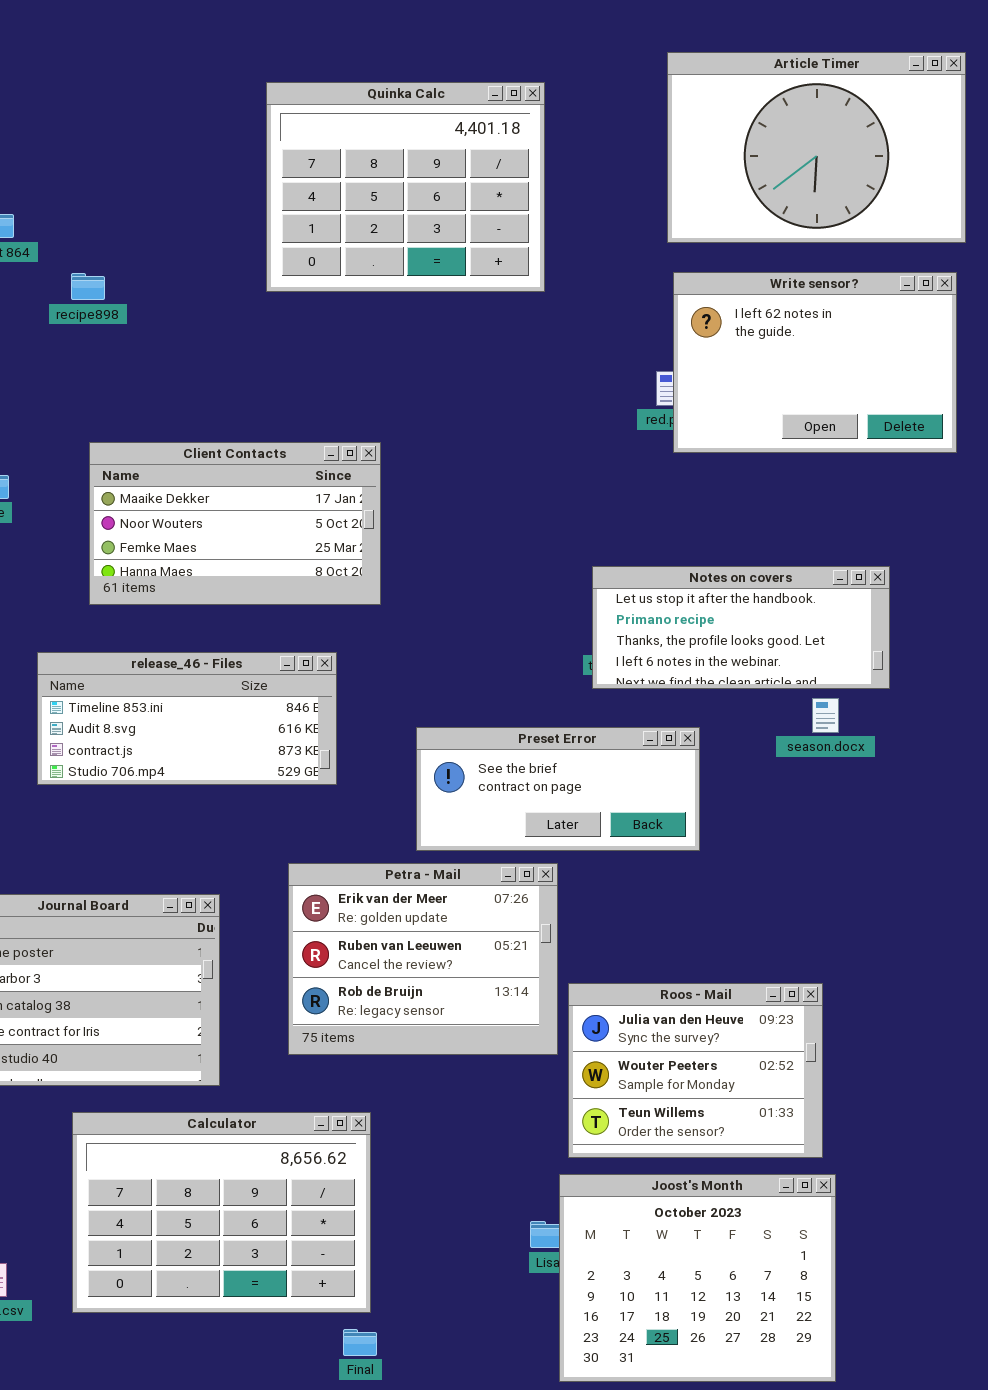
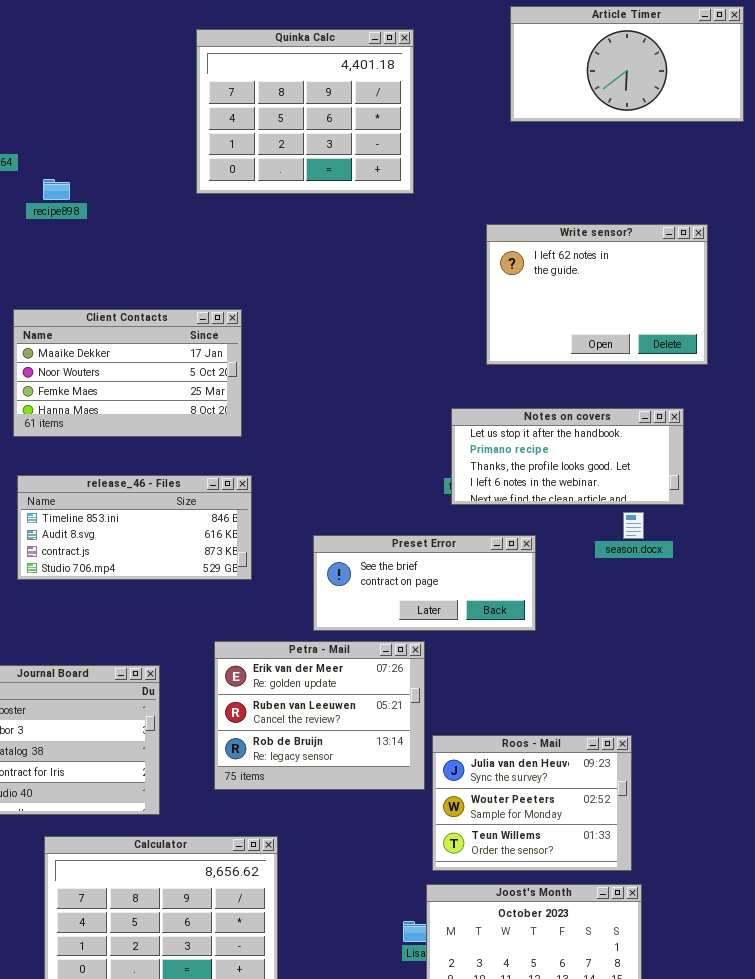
Article Timer: [667,52,966,243] -> [510,6,744,122], resized
Write sensor?: [673,272,957,453] -> [486,224,708,365], moved
Client Contacts: [89,442,381,605] -> [13,309,242,437], moved

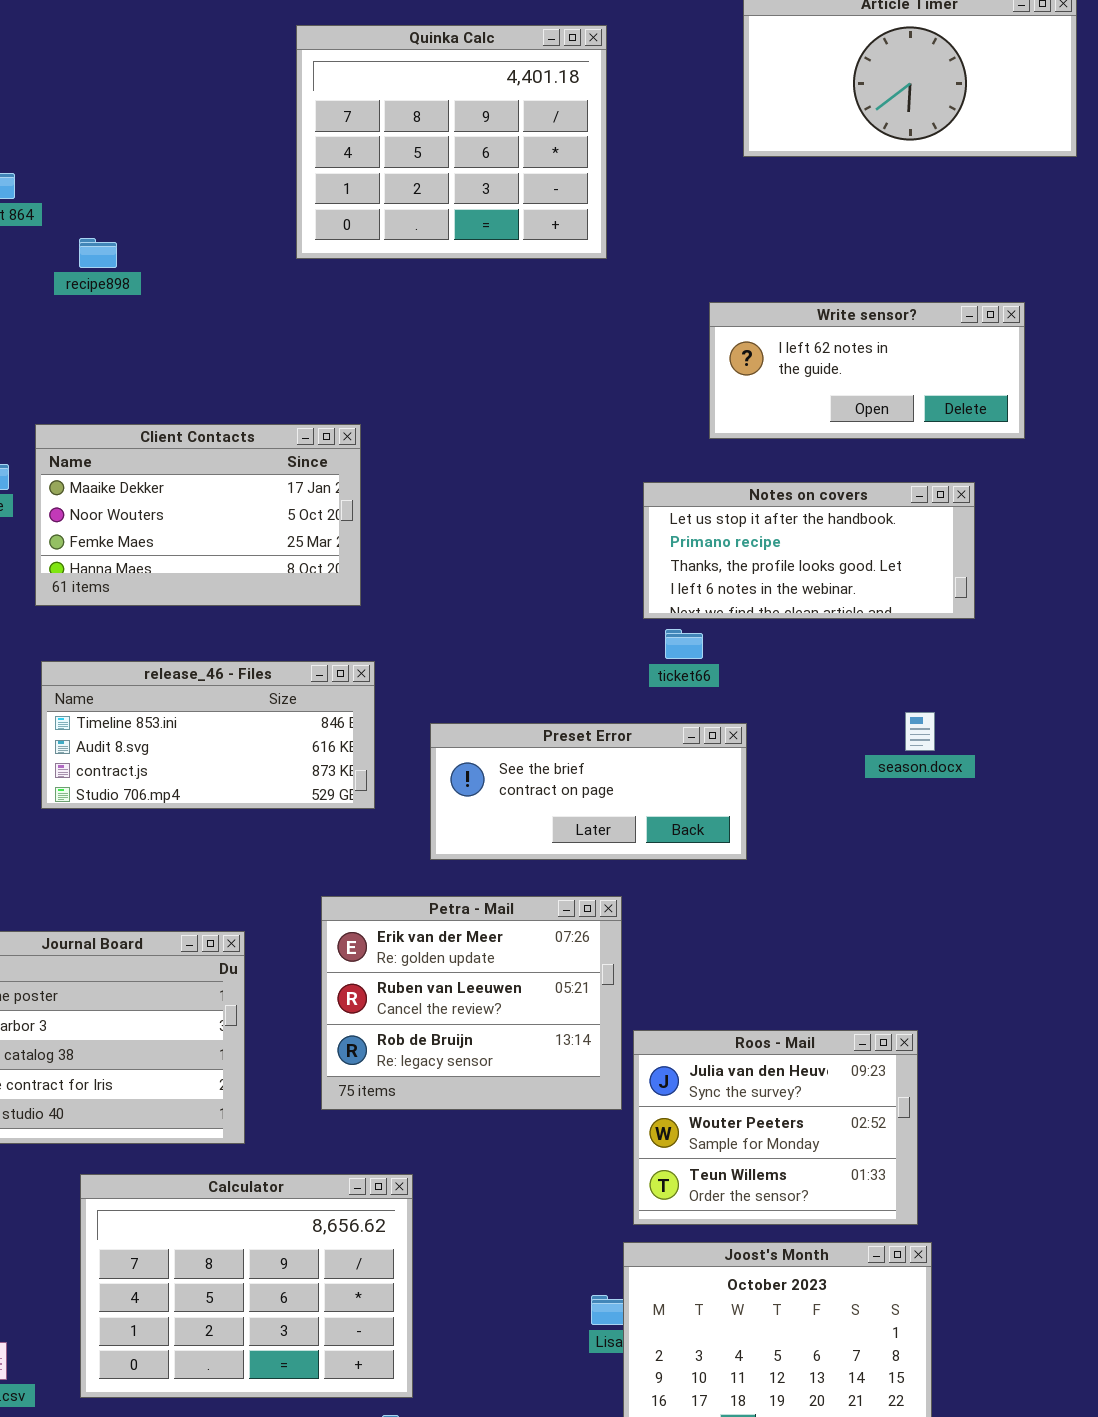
Write sensor?: [486,224,708,365] -> [709,302,1025,439], resized
Notes on covers: [451,408,684,505] -> [643,482,975,619], moved
Preset Error: [313,535,536,631] -> [430,723,747,860], moved

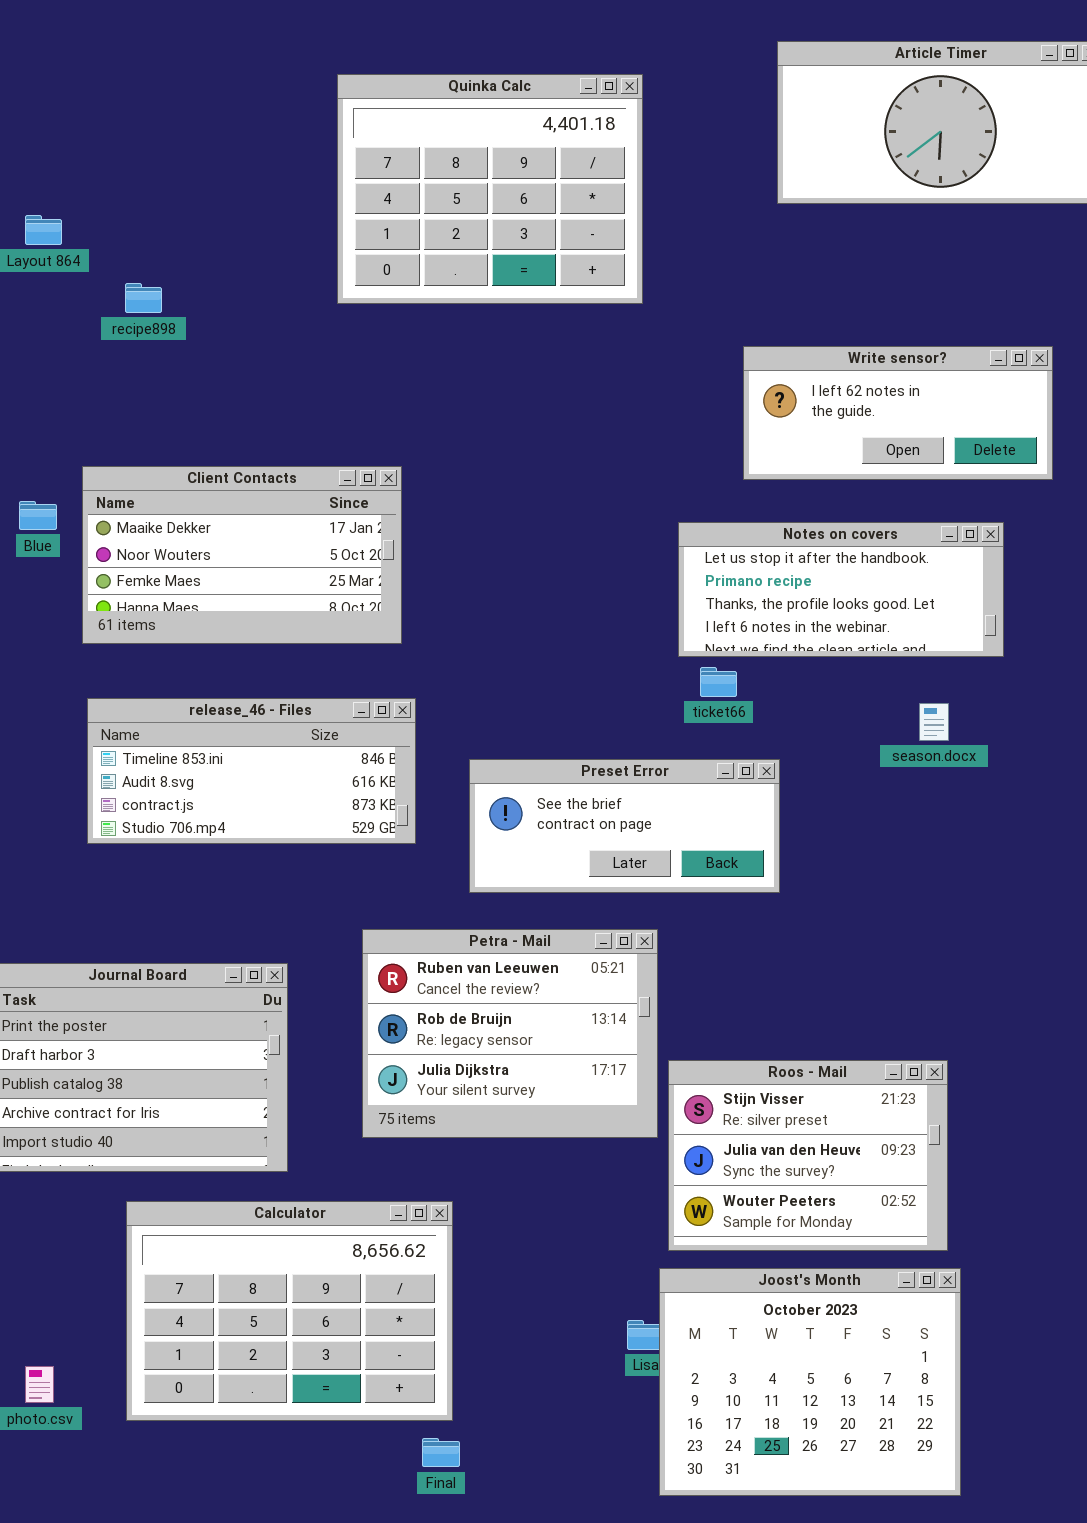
season.docx: [905,712,935,751] -> [919,703,949,741], moved
Petra - Mail: [321,896,622,1110] -> [362,929,658,1138], scrolled down 1 row
Roos - Mail: [633,1030,918,1225] -> [668,1060,948,1251], scrolled up 1 row

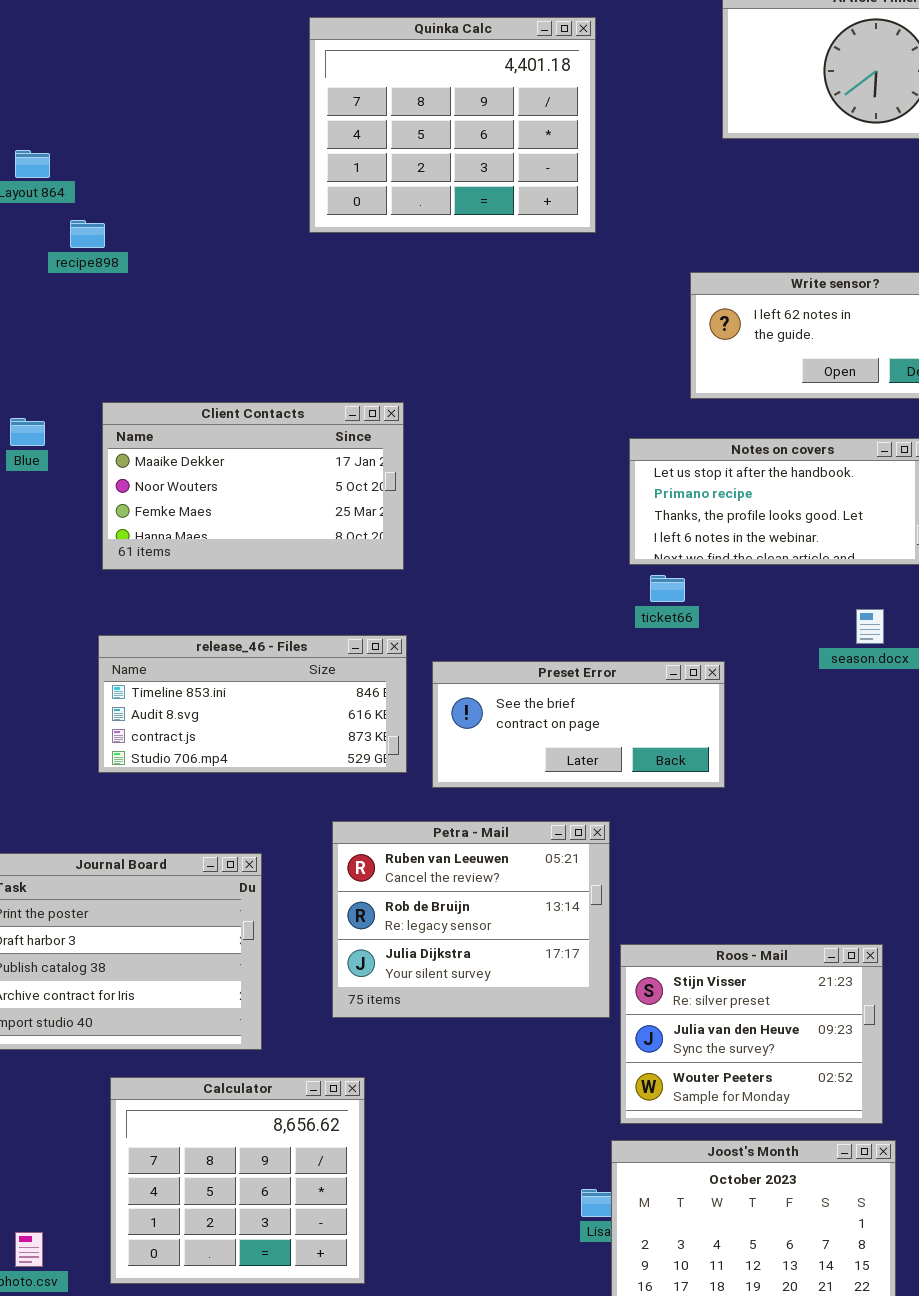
recipe898: [125,283,162,313] -> [70,220,105,248], moved
Client Contacts: [82,466,402,644] -> [102,402,404,570], moved
release_46 - Files: [87,698,416,844] -> [98,635,407,773], moved
Calculator: [126,1201,453,1421] -> [110,1077,365,1284], resized

